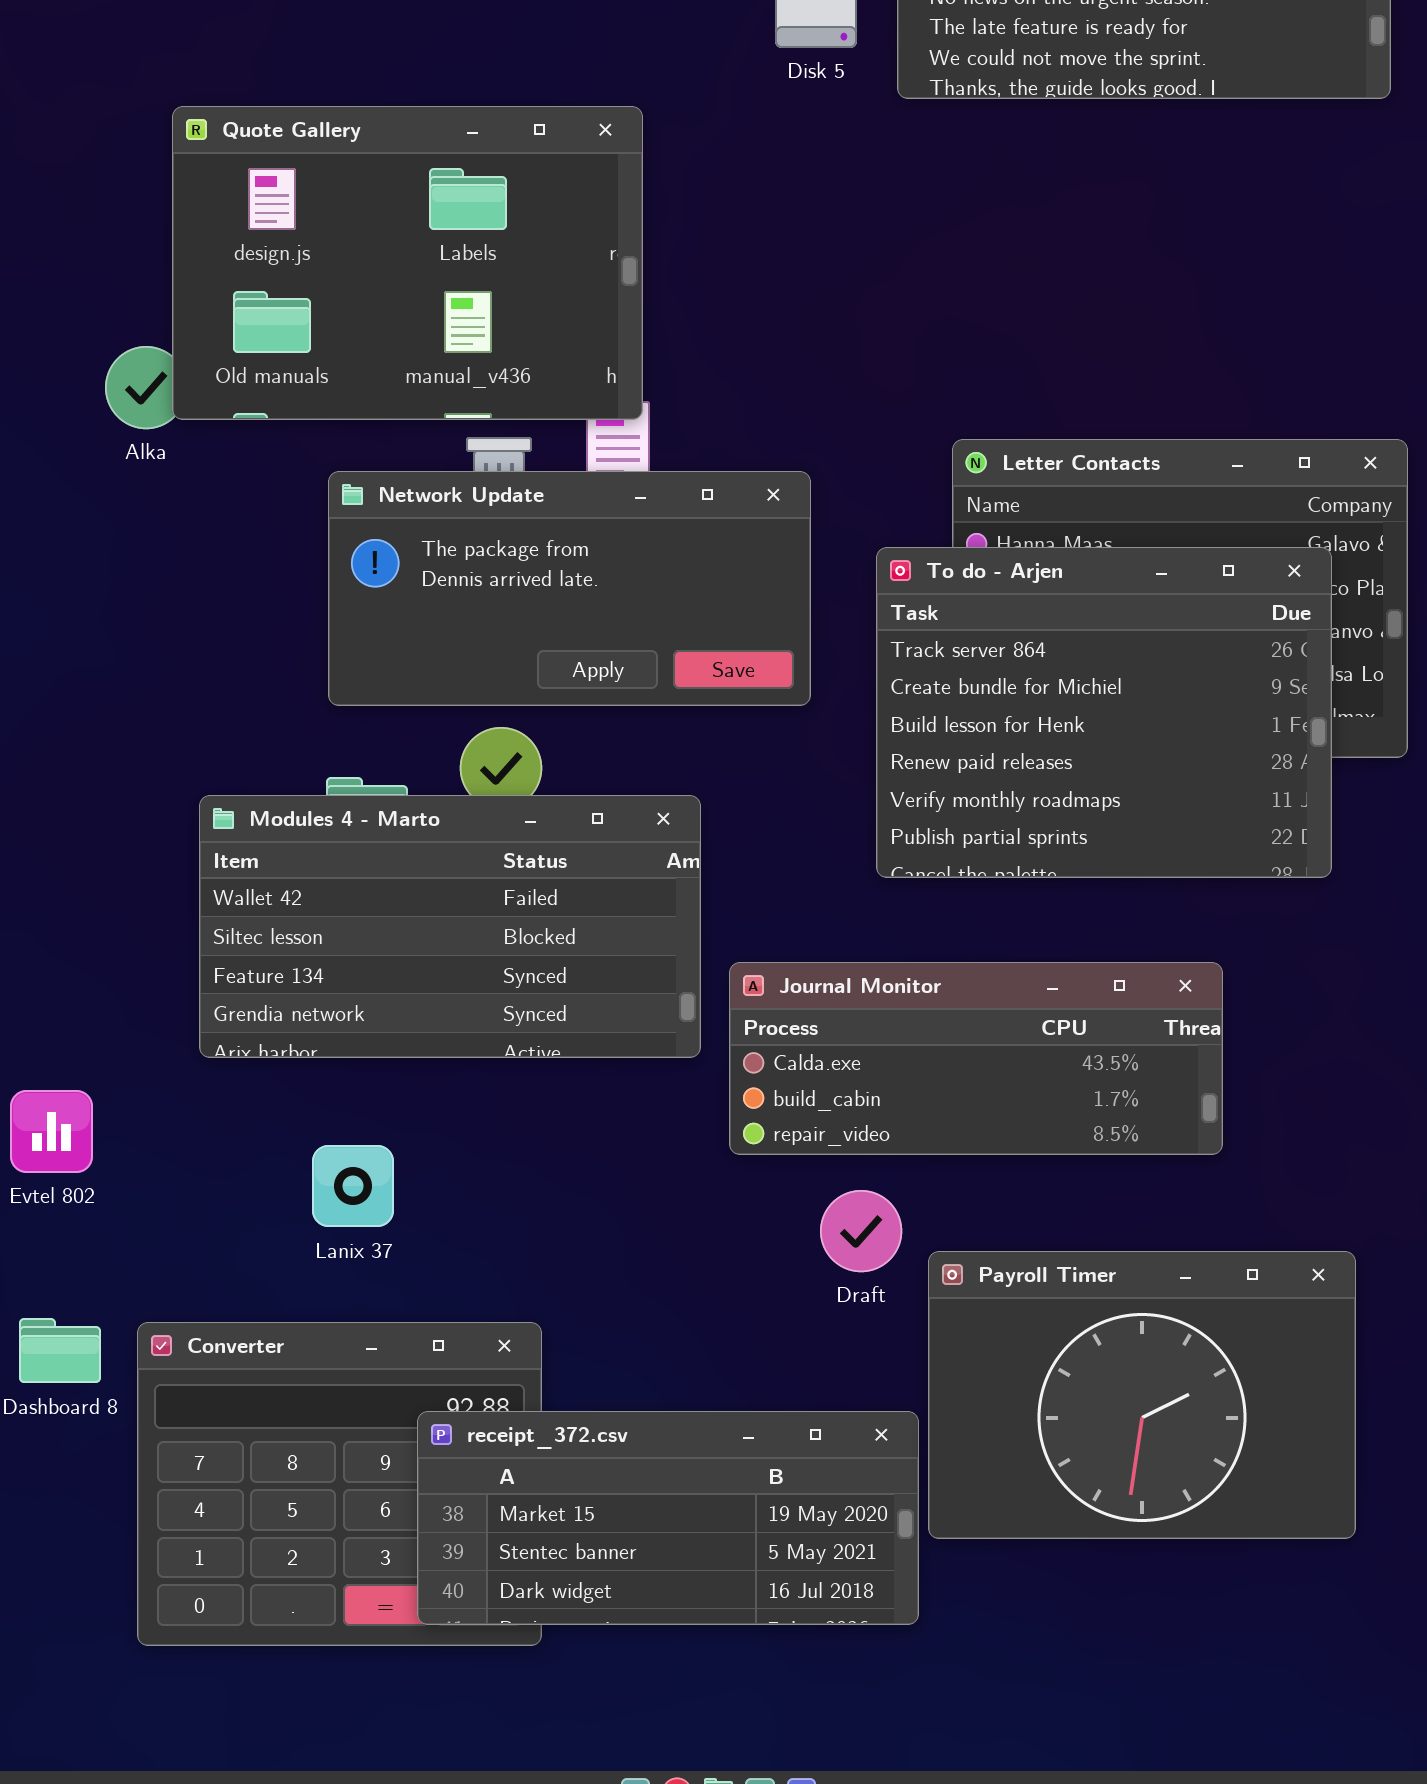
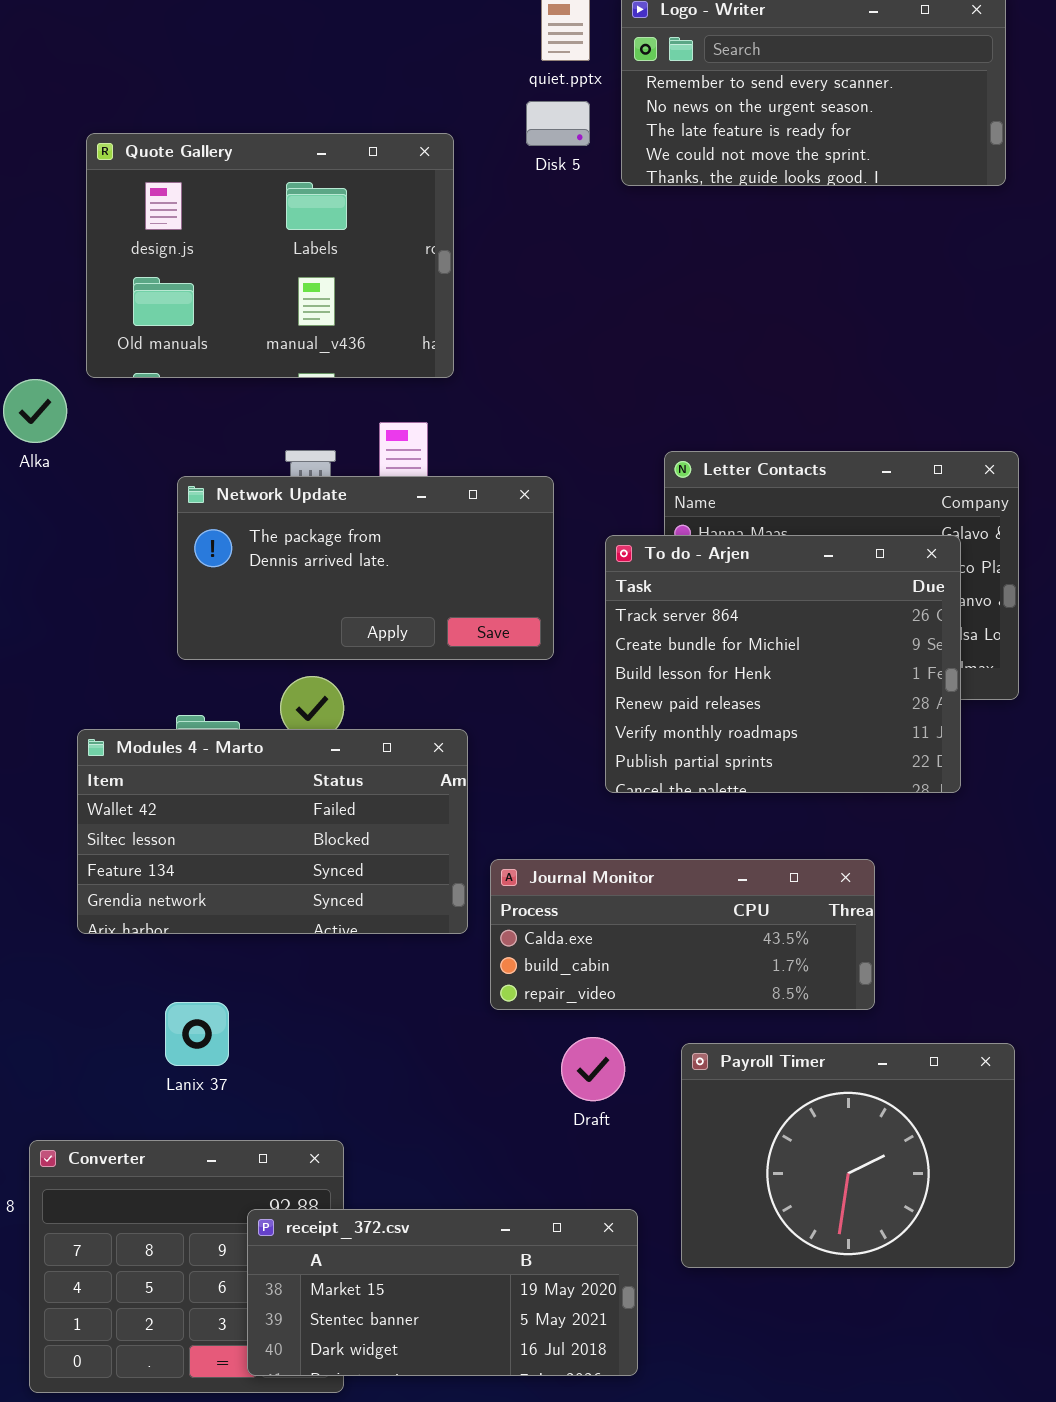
Quote Gallery: [172,106,643,420] -> [86,133,454,378], moved
Payroll Timer: [928,1251,1356,1539] -> [681,1043,1015,1268], moved

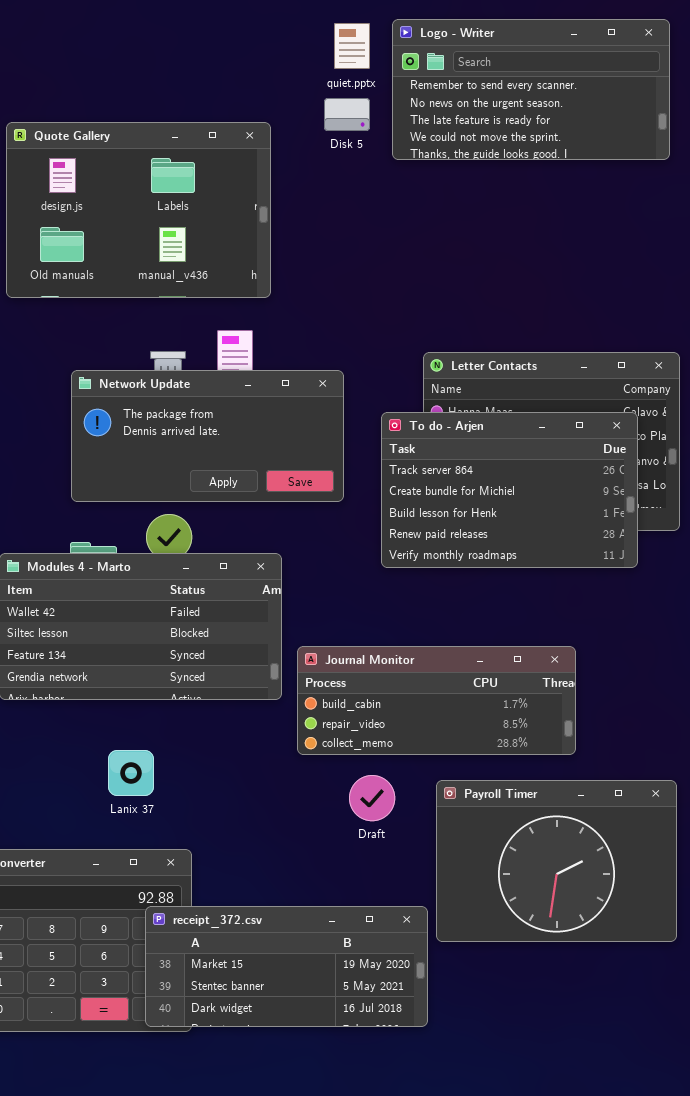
To do - Arjen: [605,535,961,793] -> [381,412,638,568], resized
Journal Monitor: [490,859,875,1010] -> [297,646,576,755], scrolled down 1 row
Lanix 37: [165,1002,229,1066] -> [108,750,154,796], moved
receipt_372.csv: [247,1209,638,1376] -> [145,906,428,1027], moved

